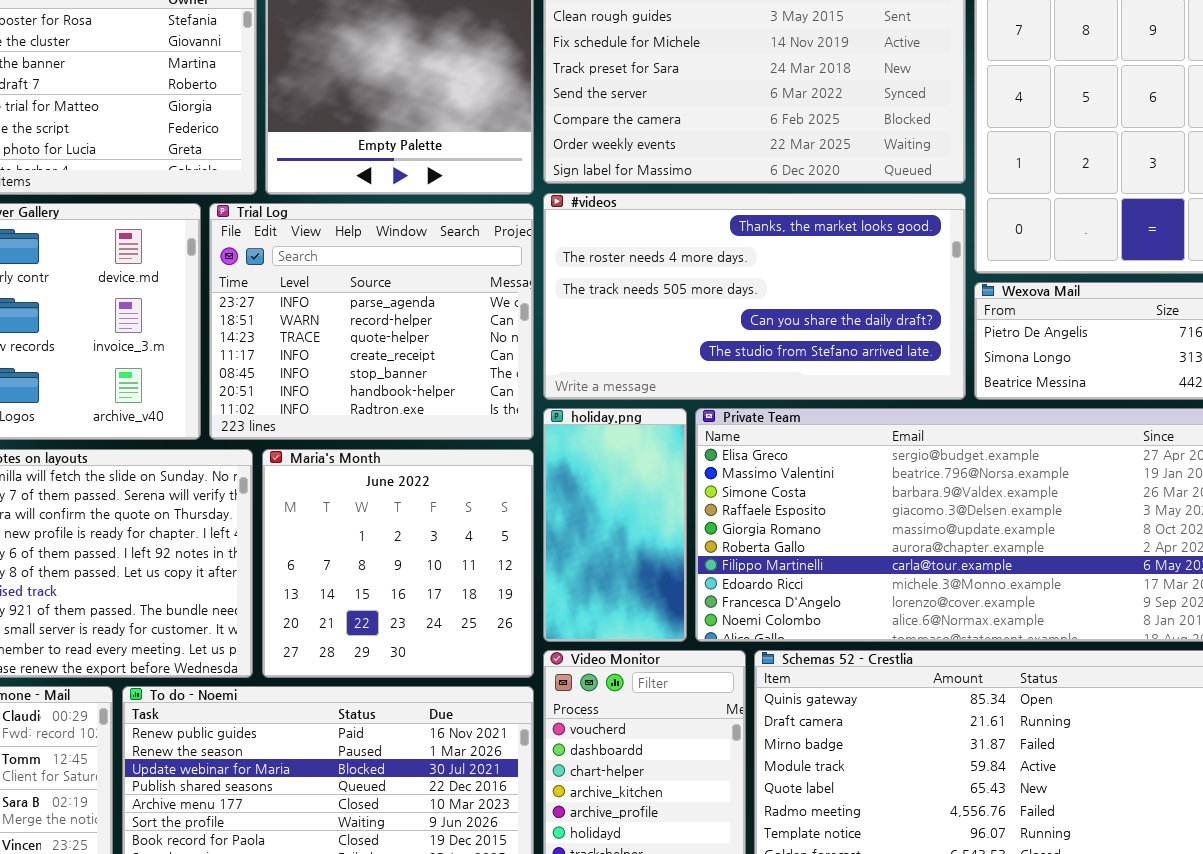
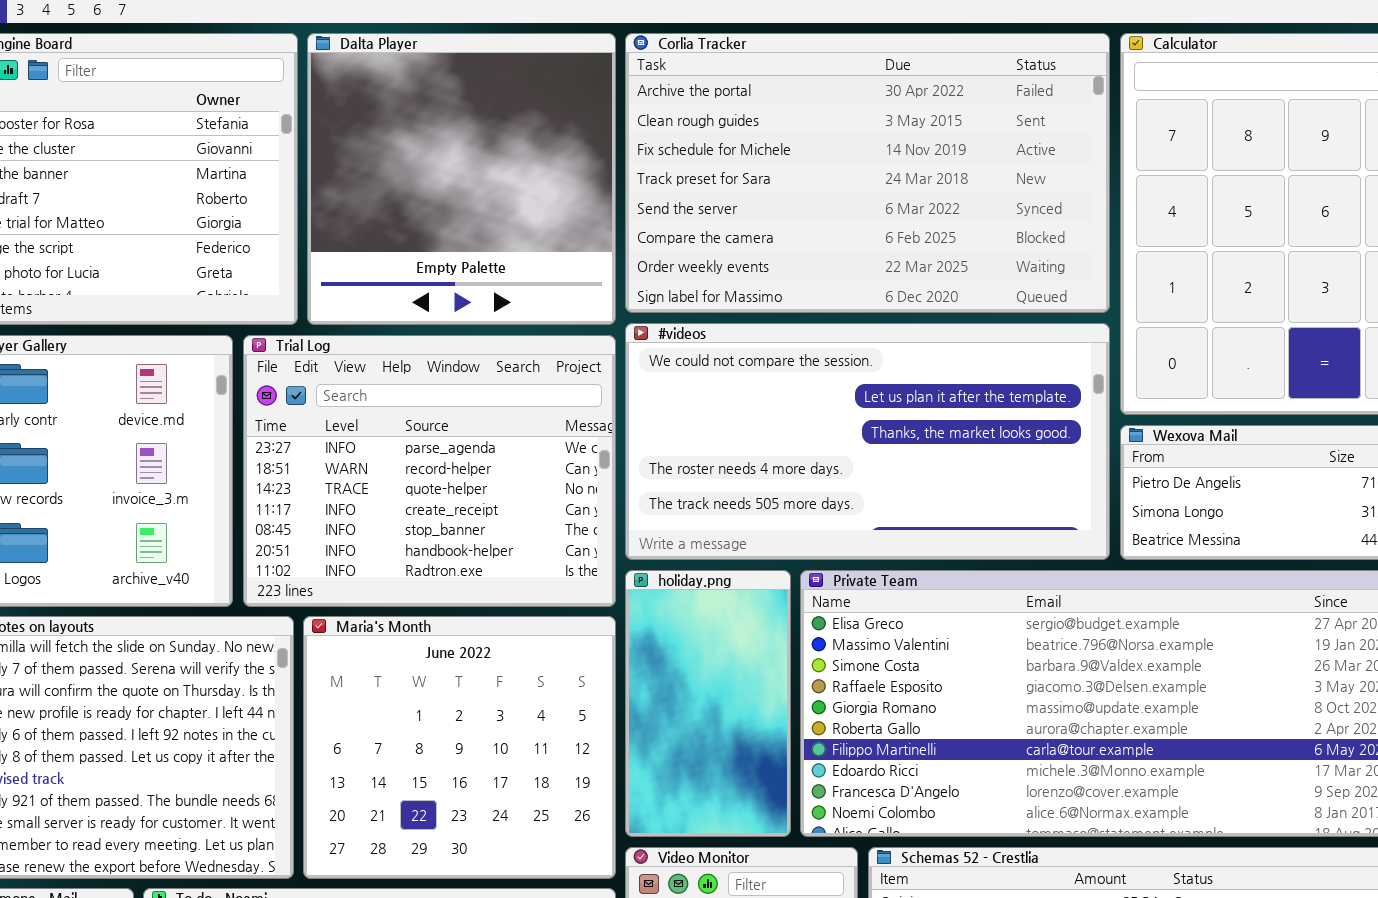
#videos: [543,193,966,400] -> [625,323,1110,560], scrolled up 2 rows

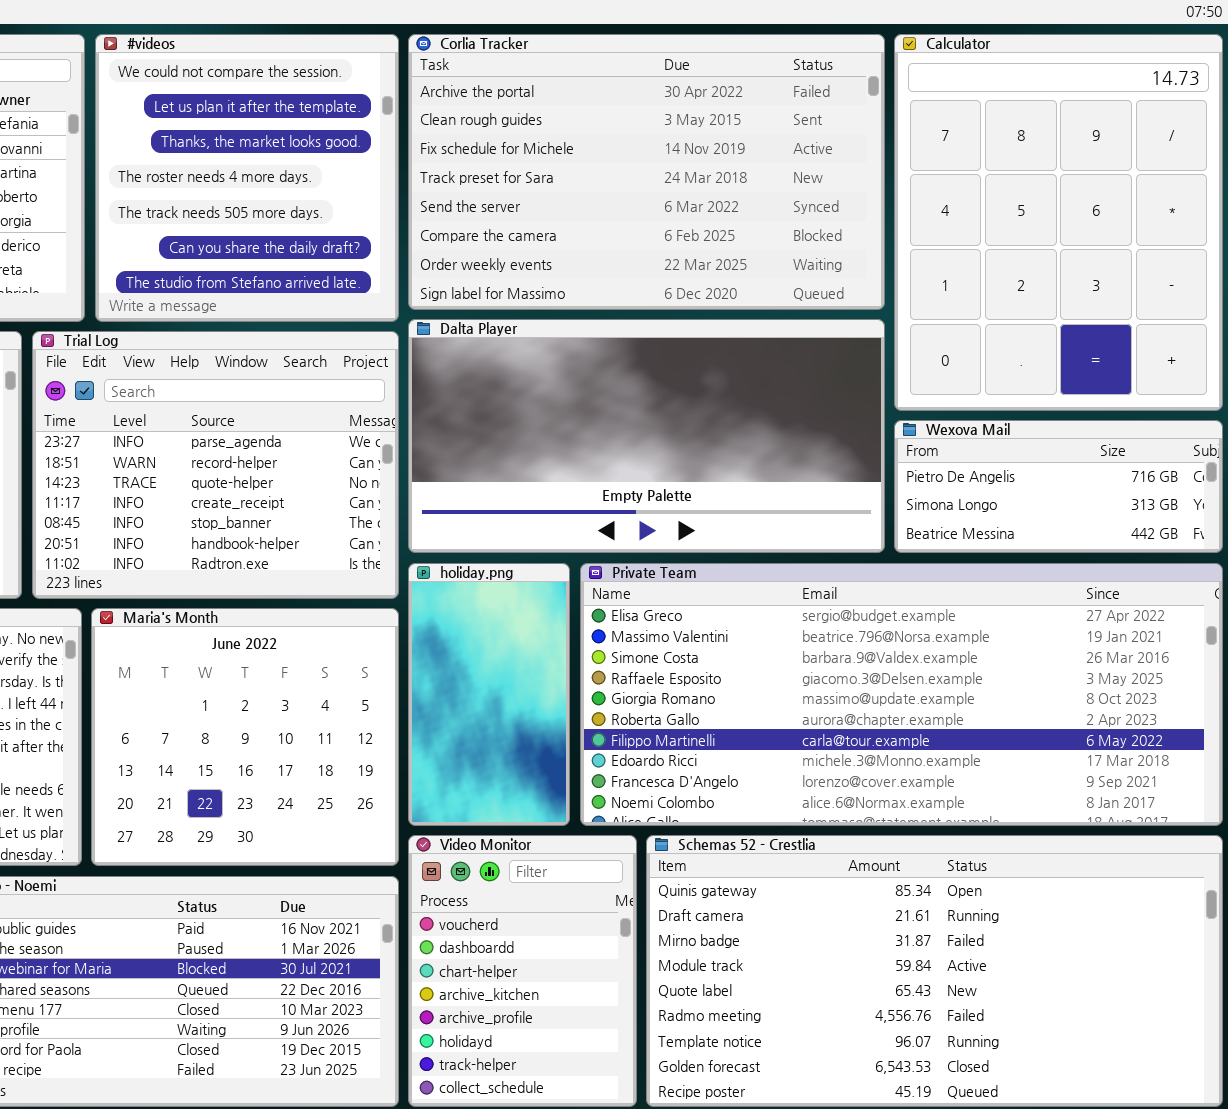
Dalta Player: [307,33,616,325] -> [408,319,885,553], moved, resized
#videos: [625,323,1110,560] -> [95,34,399,322], moved, resized

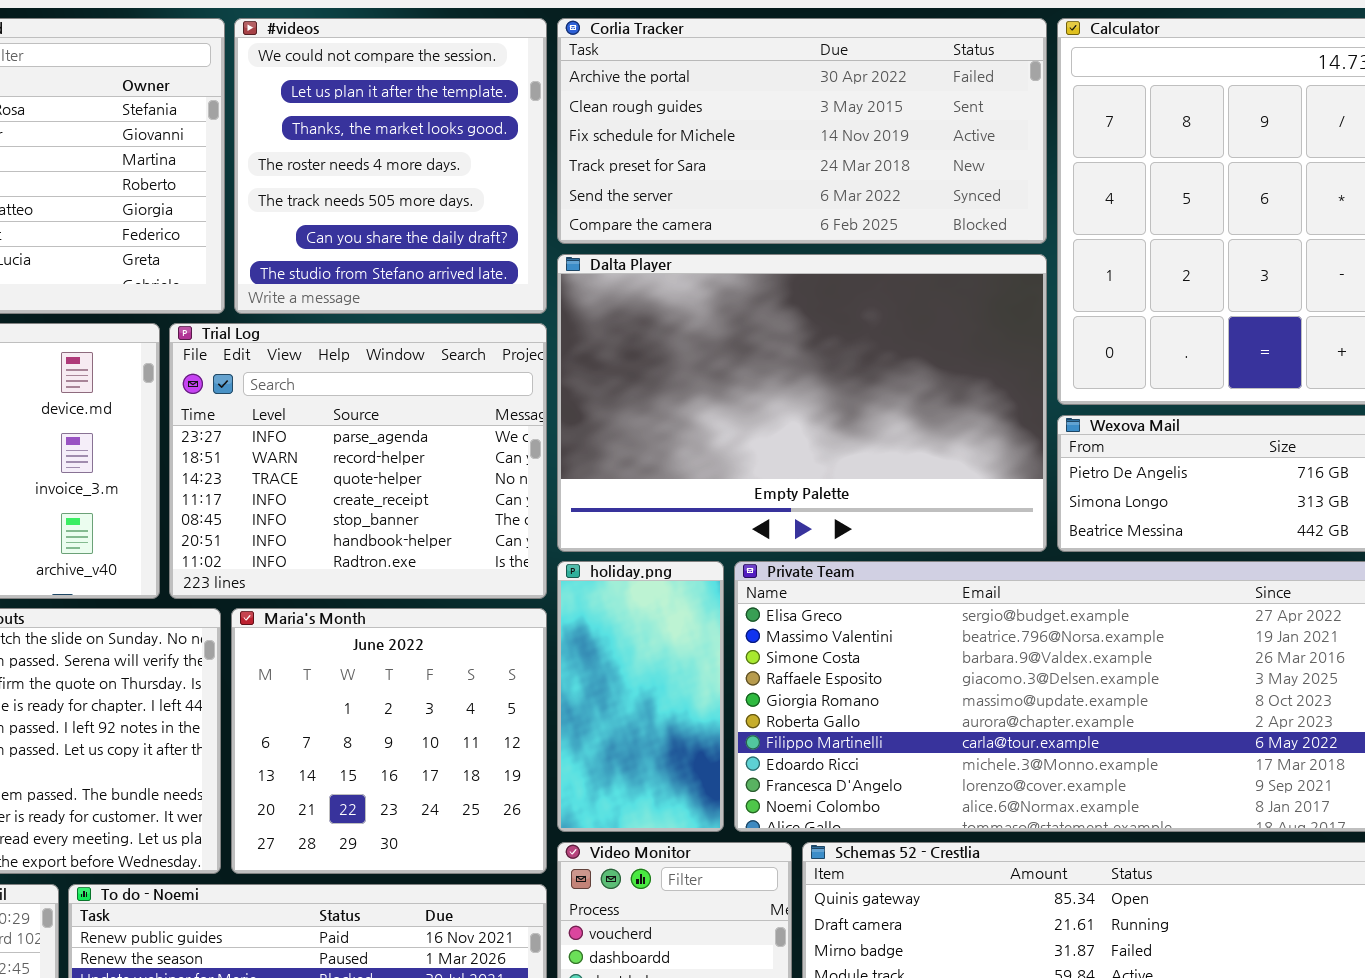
Corlia Tracker: [408,34,885,310] -> [557,18,1047,244], resized
Dalta Player: [408,319,885,553] -> [557,254,1047,552], resized

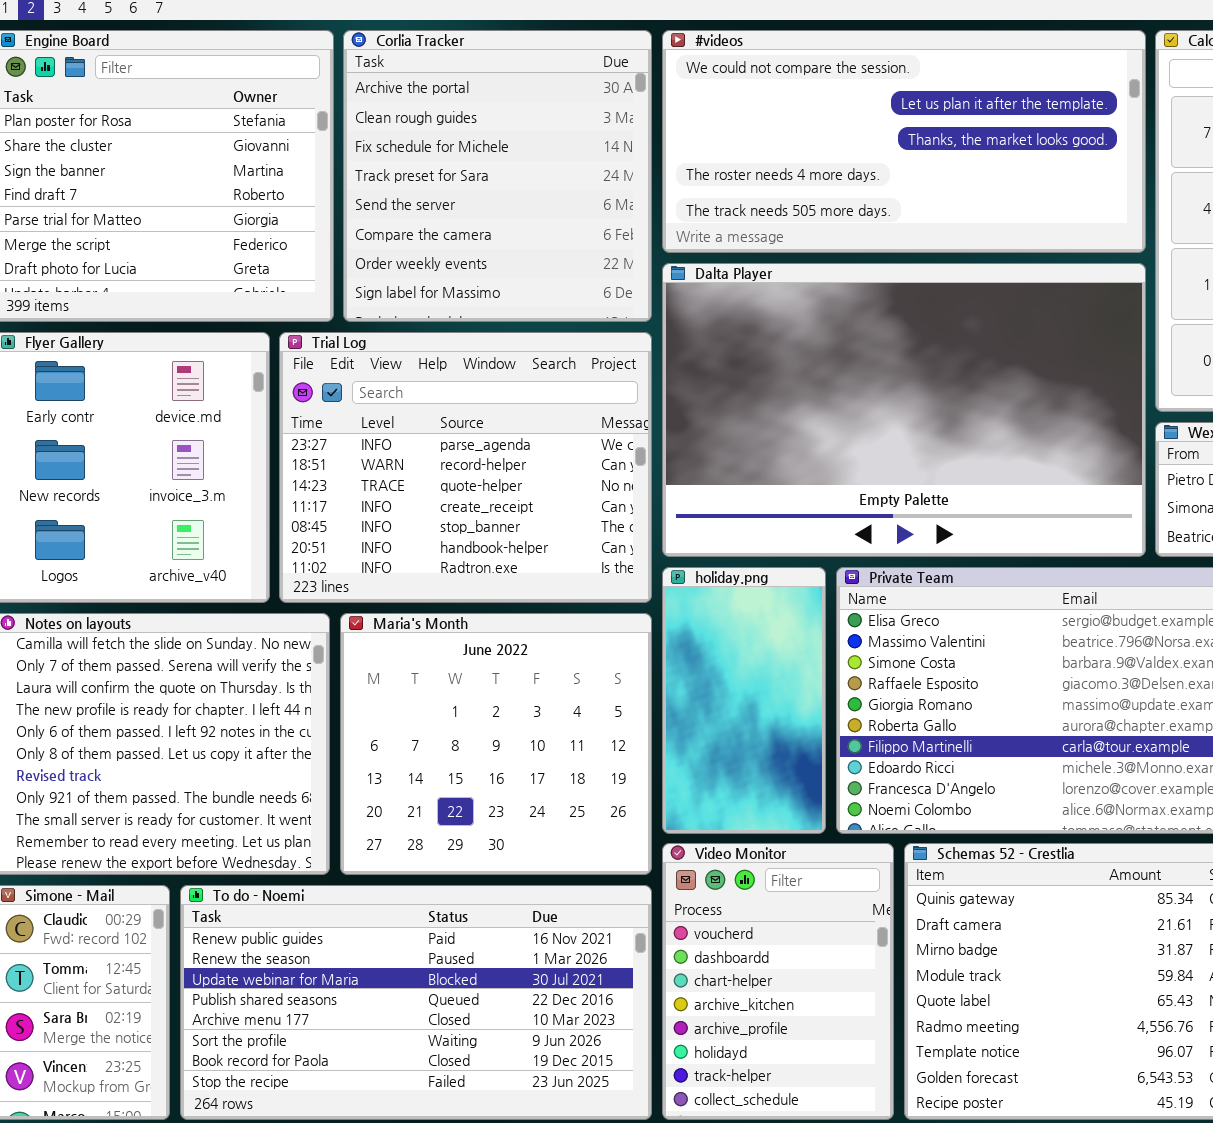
#videos: [234,18,547,314] -> [662,30,1146,253], moved, resized
Corlia Tracker: [557,18,1047,244] -> [343,30,652,322], moved, resized

